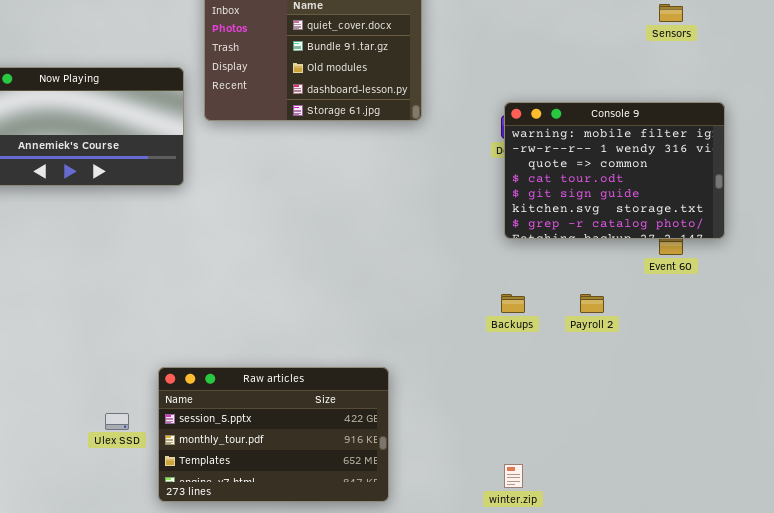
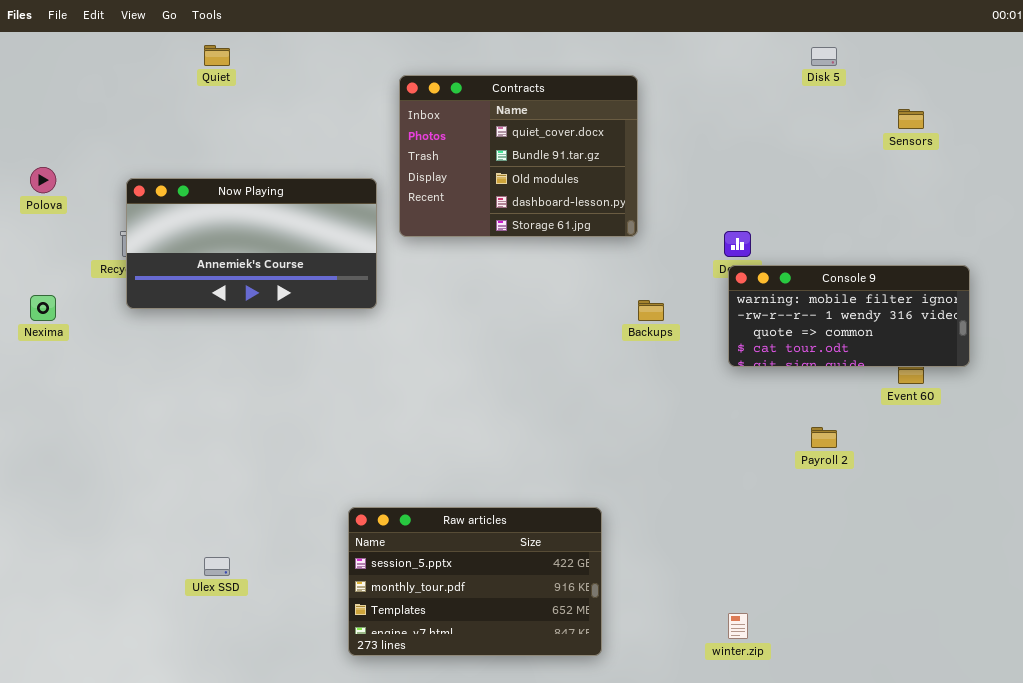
Console 9: [504,102,725,239] -> [728,265,970,367], resized
Backups: [501,294,525,313] -> [638,300,664,321], moved
Ulex SSD: [105,413,129,430] -> [204,557,230,576], moved

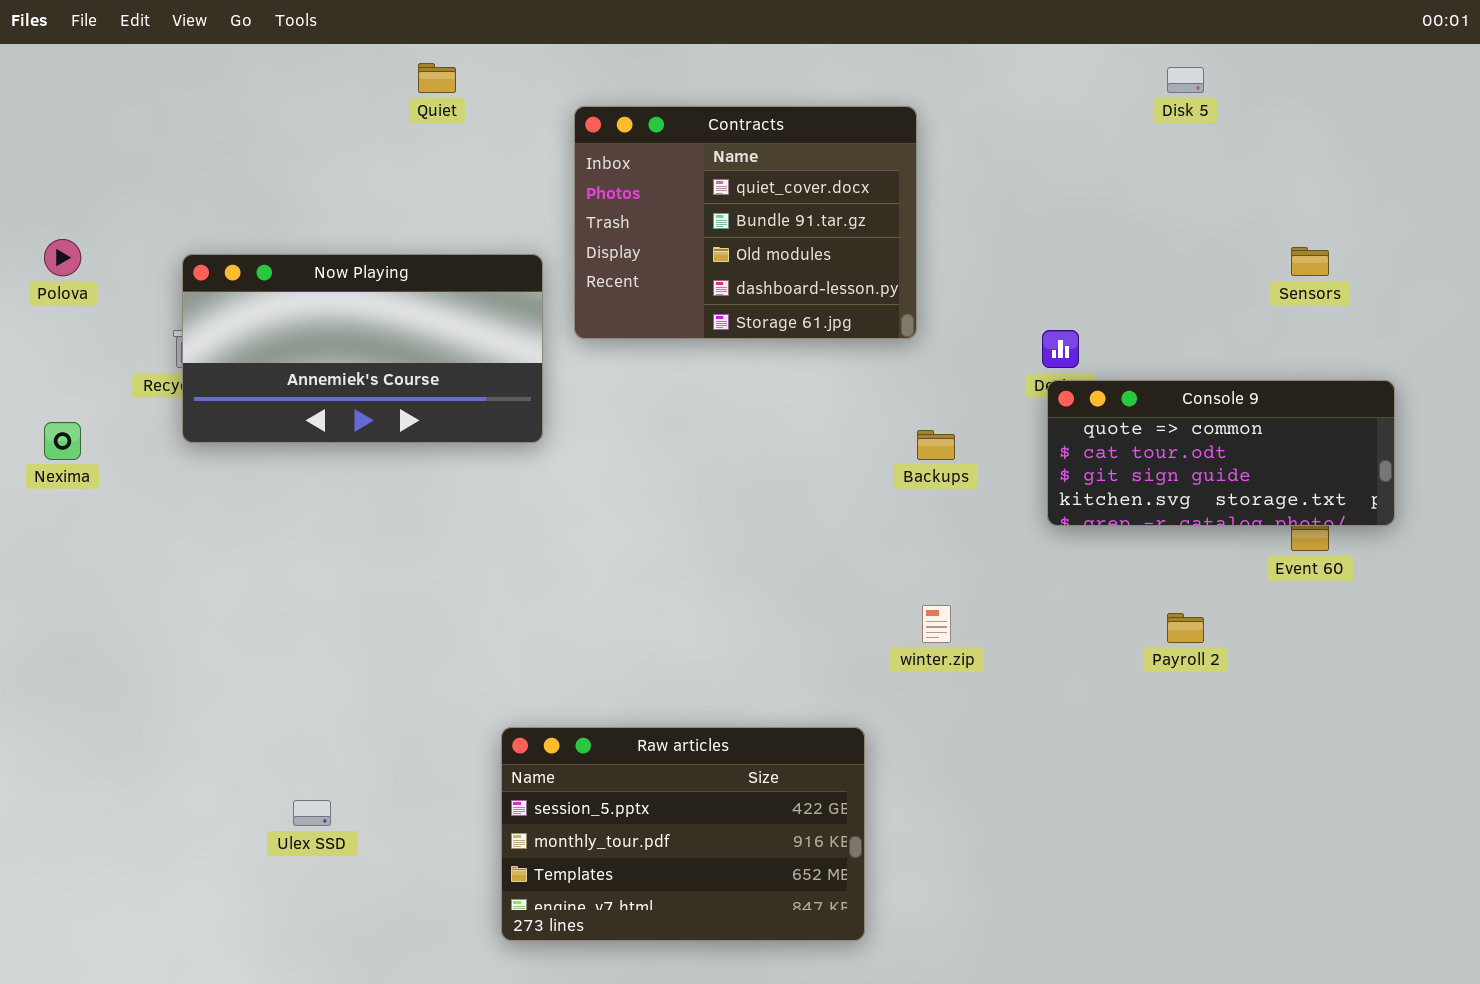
Quiet: [204,45,230,66] -> [418,63,456,93], moved
Sensors: [898,109,924,129] -> [1291,247,1329,276], moved
Console 9: [728,265,970,367] -> [1047,380,1395,526], scrolled down 2 rows
winter.zip: [728,613,748,639] -> [922,605,951,643], moved

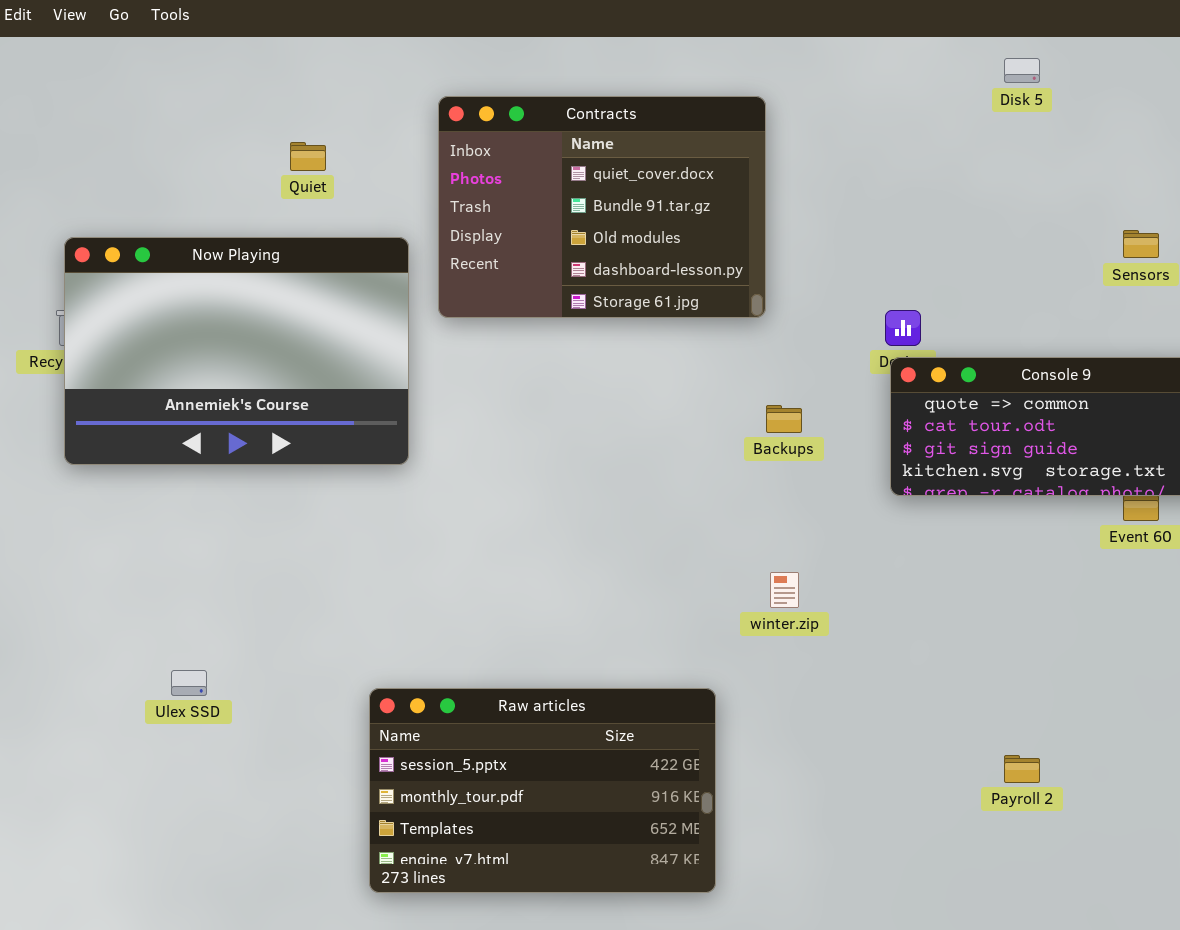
Quiet: [418,63,456,93] -> [290,142,326,171], moved
Now Playing: [182,254,543,443] -> [64,237,409,465], resized
Payroll 2: [1167,613,1204,643] -> [1004,755,1040,783], moved
Ulex SSD: [293,800,331,826] -> [171,670,207,696], moved

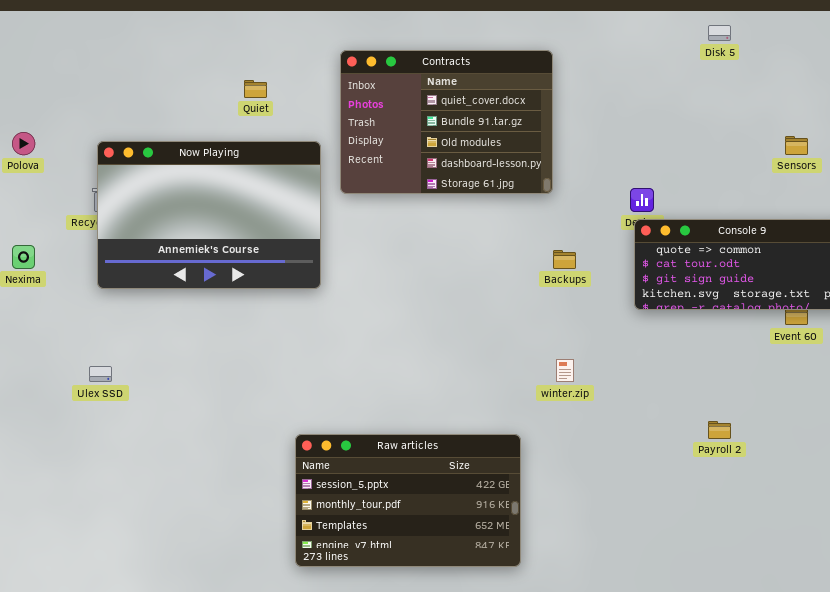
Ulex SSD: [171,670,207,696] -> [89,366,112,382], moved
Payroll 2: [1004,755,1040,783] -> [708,421,731,439], moved

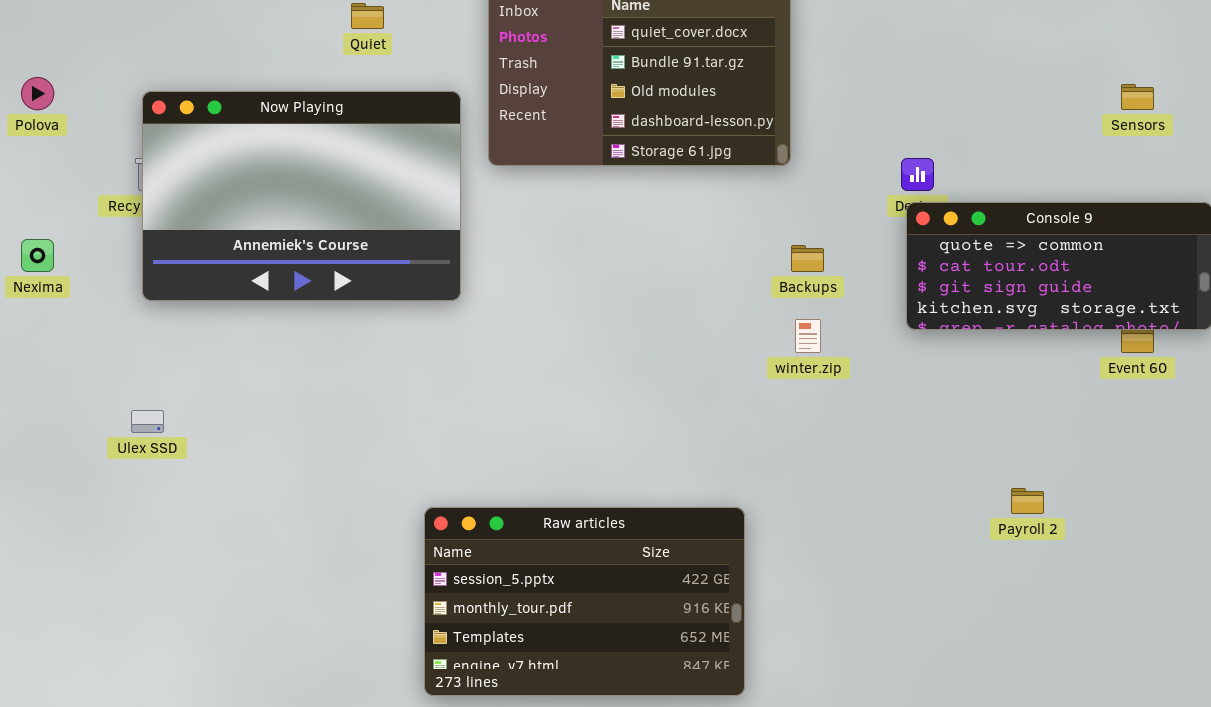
winter.zip: [556,359,574,382] -> [795,319,821,353], moved

